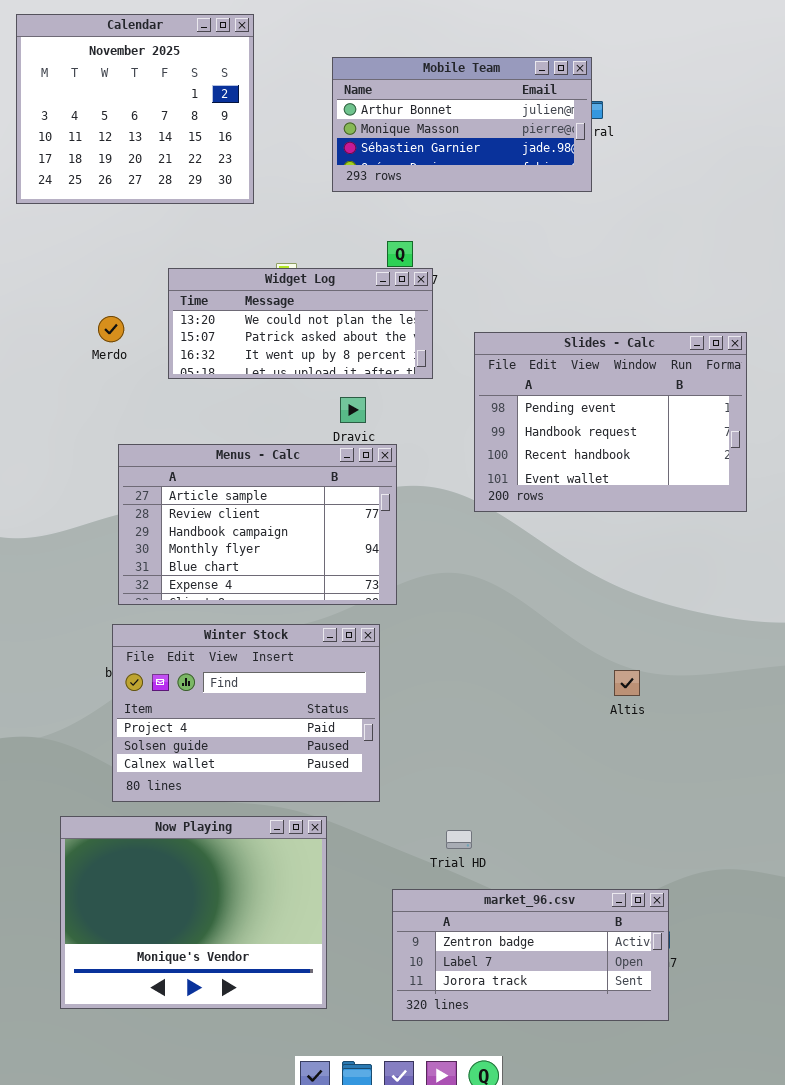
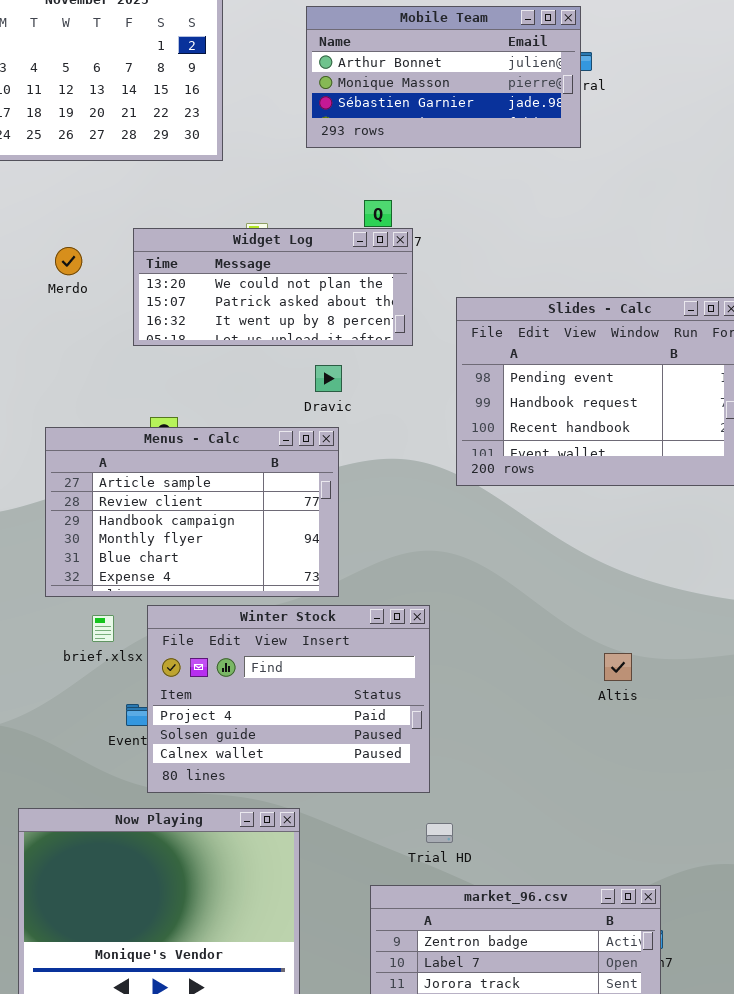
Merdo: [98,316,124,342] -> [55,247,82,275], moved
Menus - Calc: [118,444,397,605] -> [45,427,339,597], moved
Winter Stock: [112,624,380,802] -> [147,605,430,793], moved

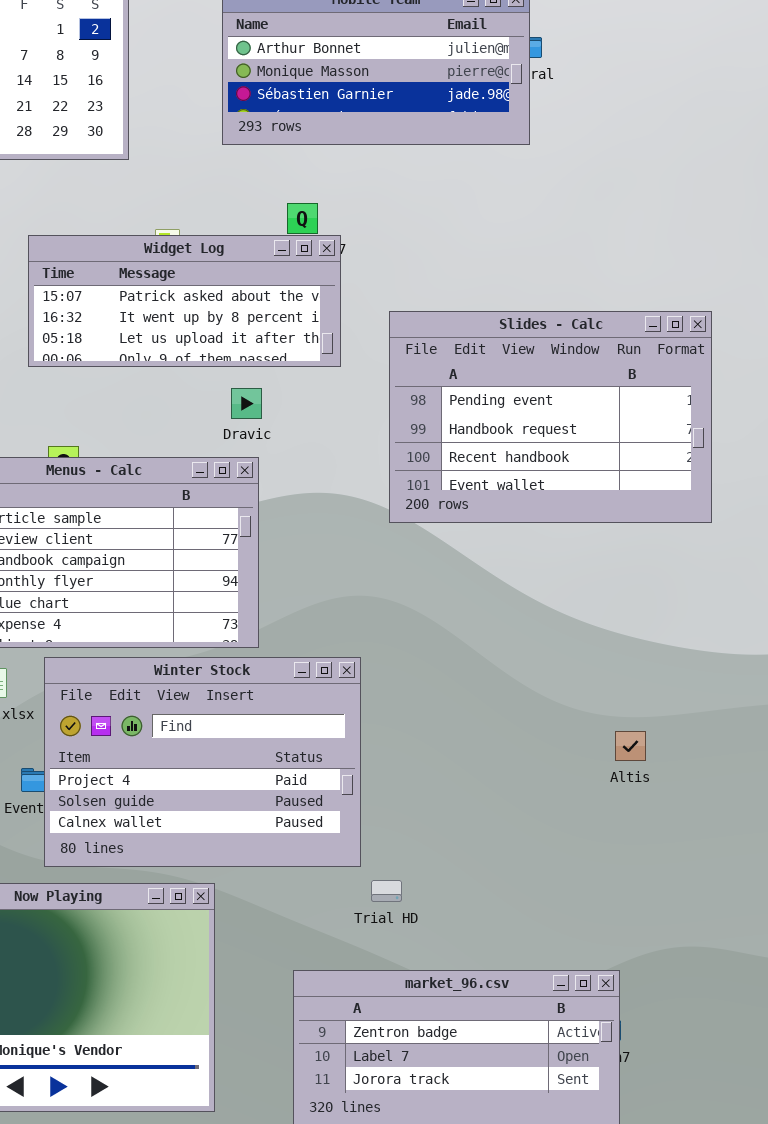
Widget Log: [133,228,413,346] -> [28,235,341,367], scrolled down 1 row
Altis: [604,653,632,681] -> [615,731,646,761], moved
Trial HD: [426,823,453,843] -> [371,880,402,902], moved

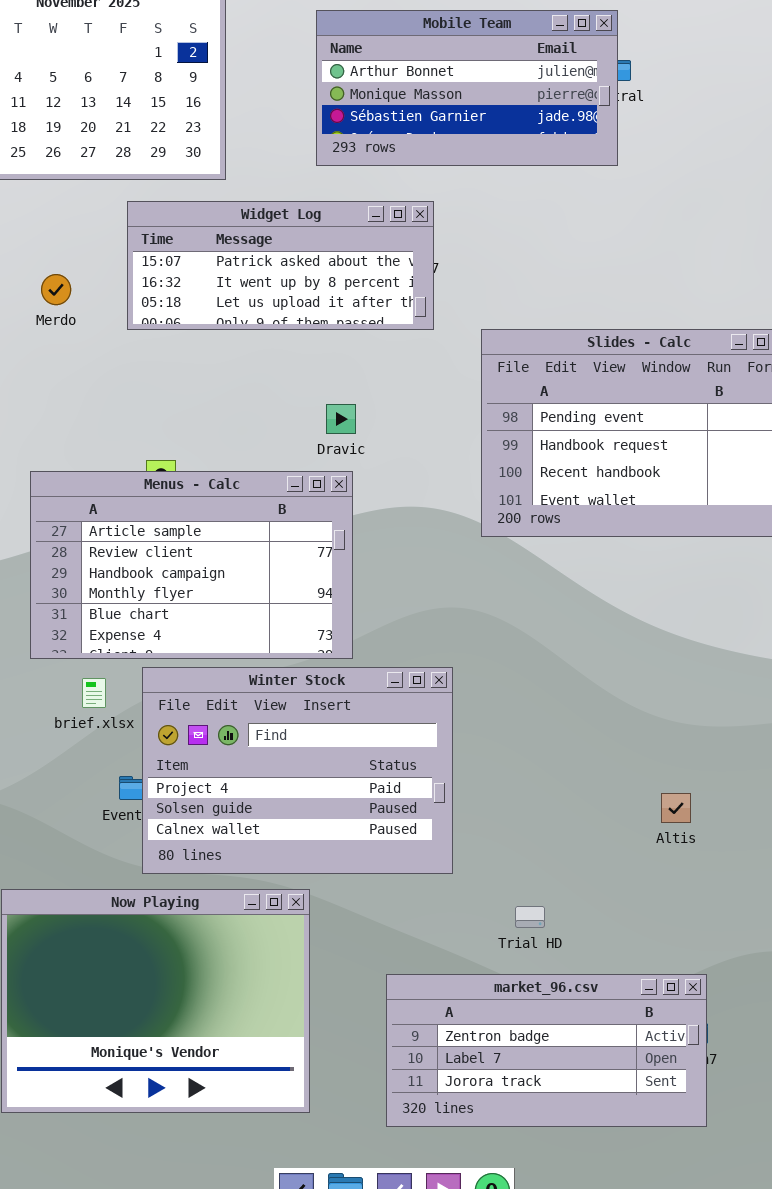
Widget Log: [28,235,341,367] -> [127,201,434,330], moved
Altis: [615,731,646,761] -> [661,793,691,823], moved
Trial HD: [371,880,402,902] -> [515,906,545,928], moved

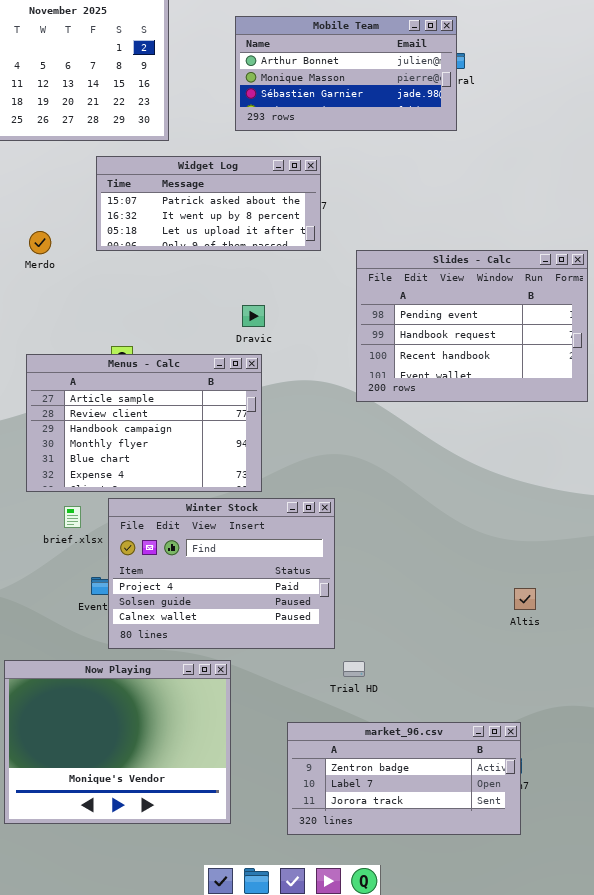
Merdo: [41,274,71,305] -> [29,231,51,254], moved
Altis: [661,793,691,823] -> [514,588,536,610], moved
Trial HD: [515,906,545,928] -> [343,661,365,677], moved

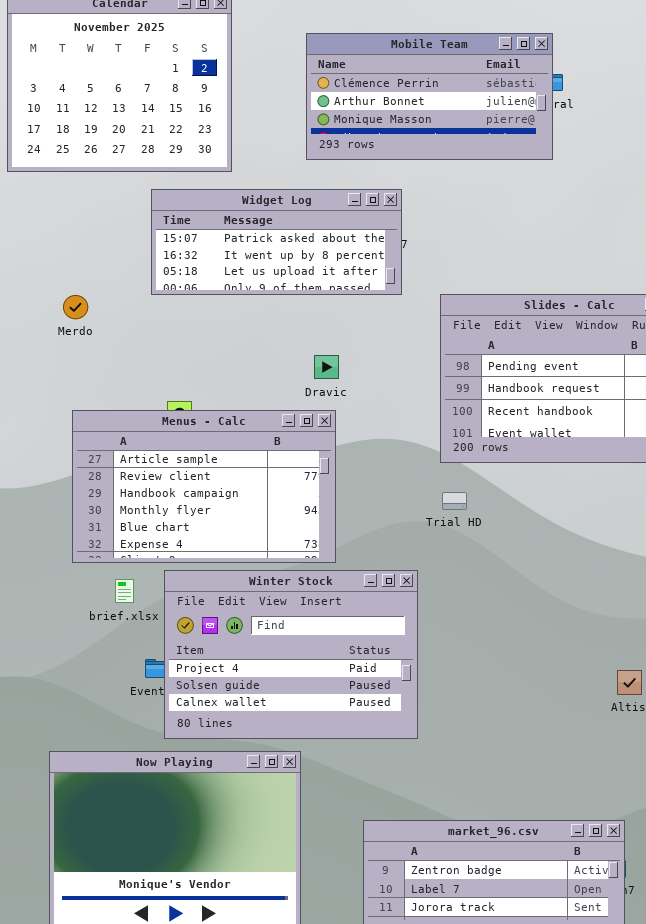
Mobile Team: [235,16,457,131] -> [306,33,553,160], scrolled up 1 row
Merdo: [29,231,51,254] -> [63,295,88,319], moved
Trial HD: [343,661,365,677] -> [442,492,467,510], moved

